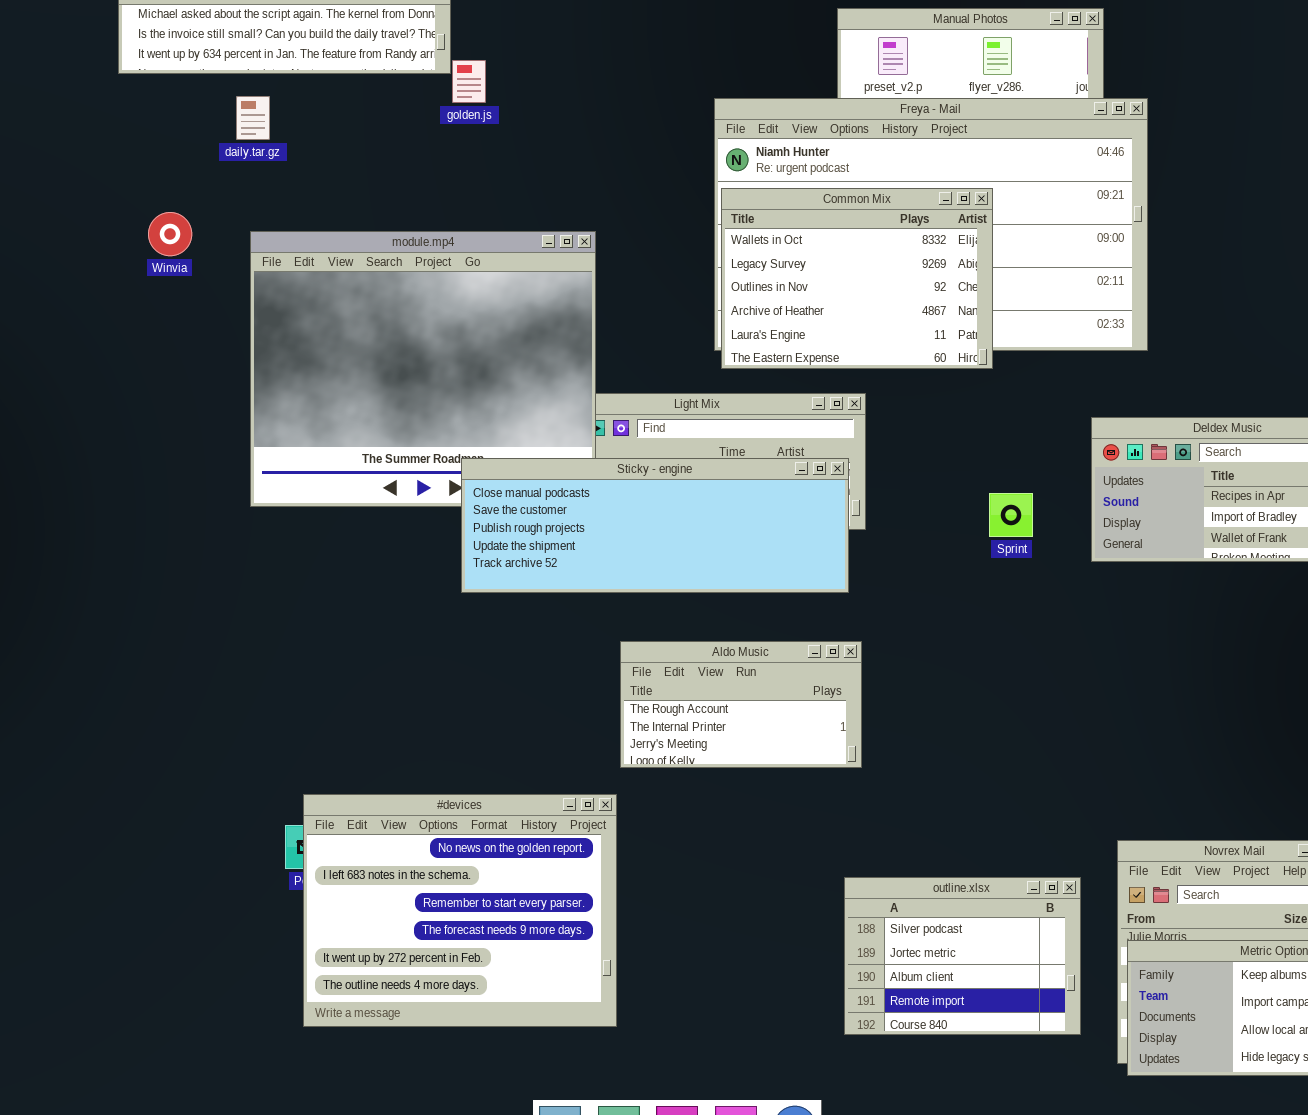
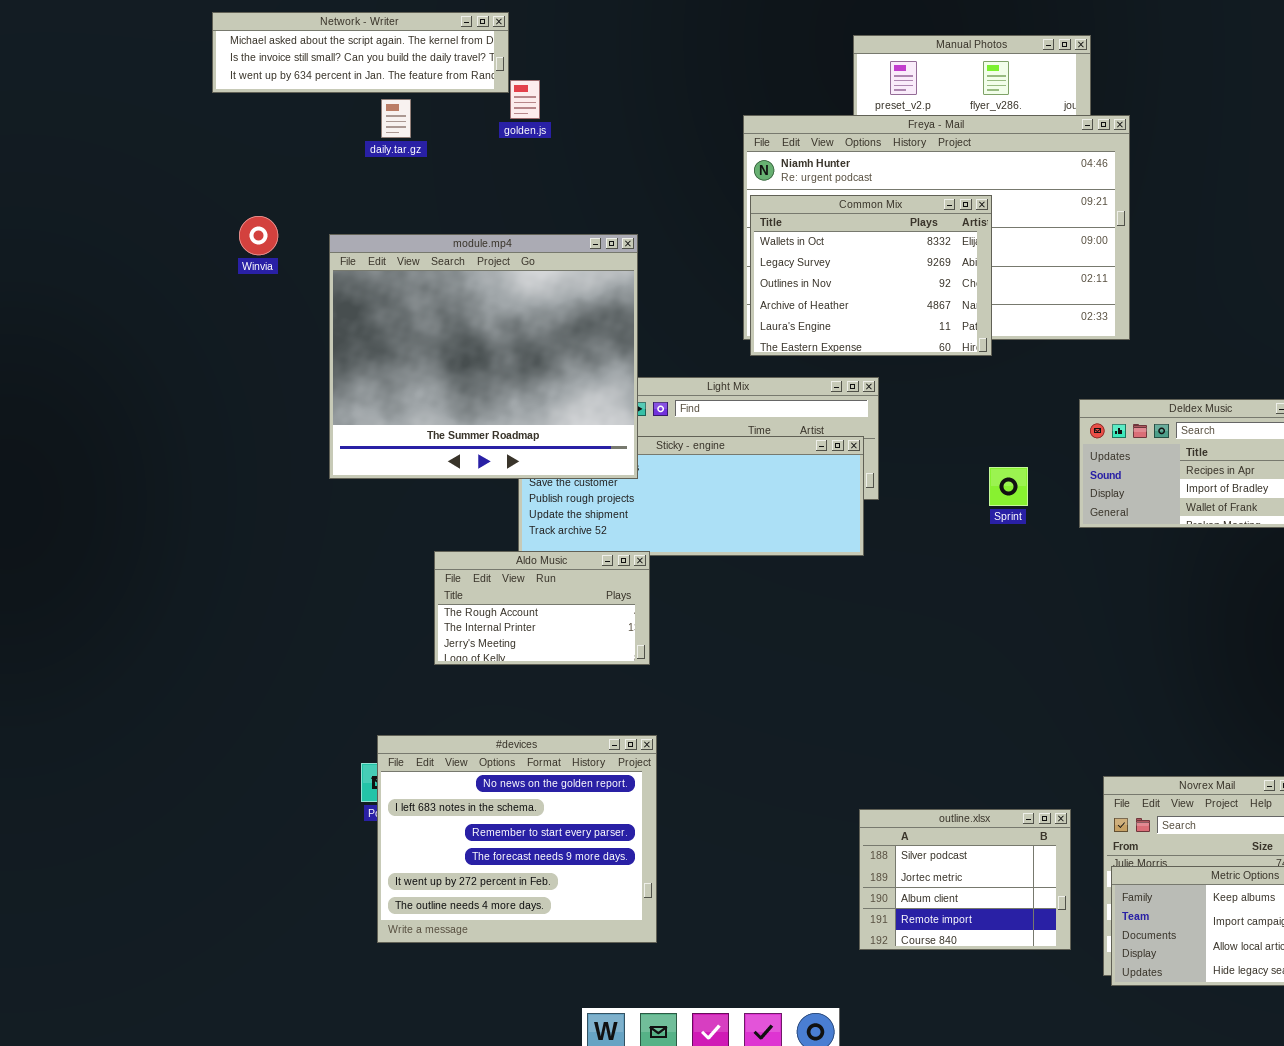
daily.tar.gz: [236,96,270,140] -> [381,99,411,138], moved
module.mp4: [250,231,596,507] -> [329,234,638,479], raised
Aldo Music: [620,641,862,768] -> [434,551,650,665], moved

